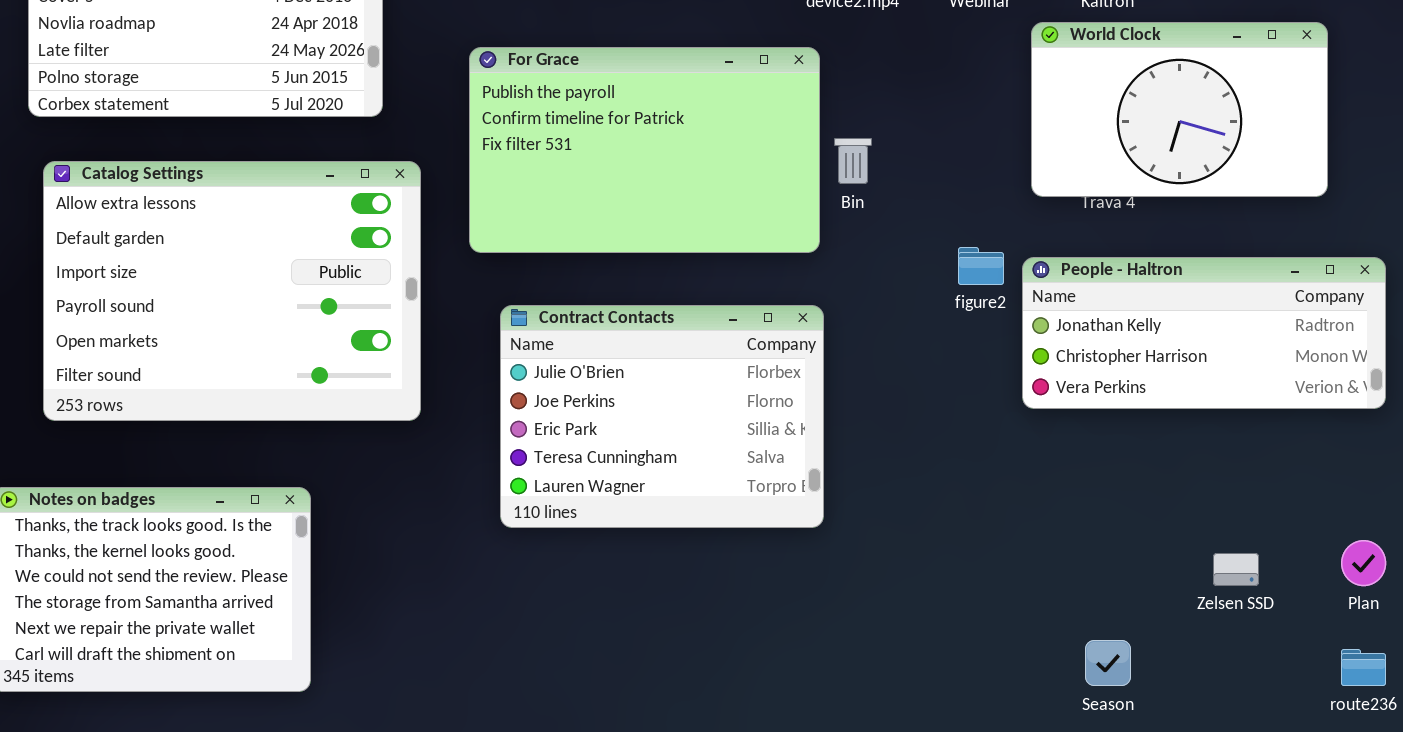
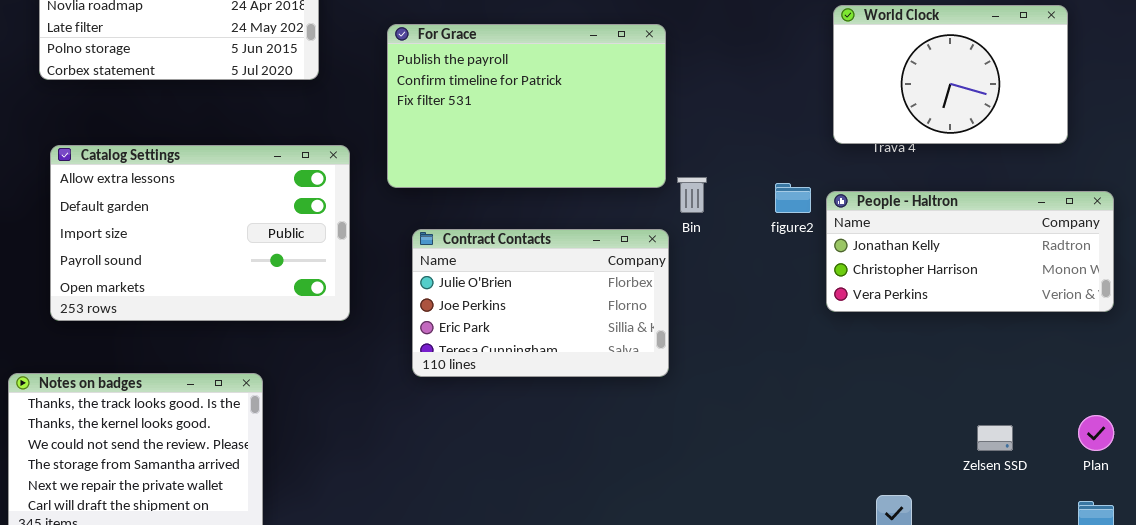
Bin: [834,138,872,184] -> [677,177,707,213], moved
Catalog Settings: [43,161,421,421] -> [50,145,350,321], resized
Contract Contacts: [500,305,824,528] -> [412,229,669,377], resized

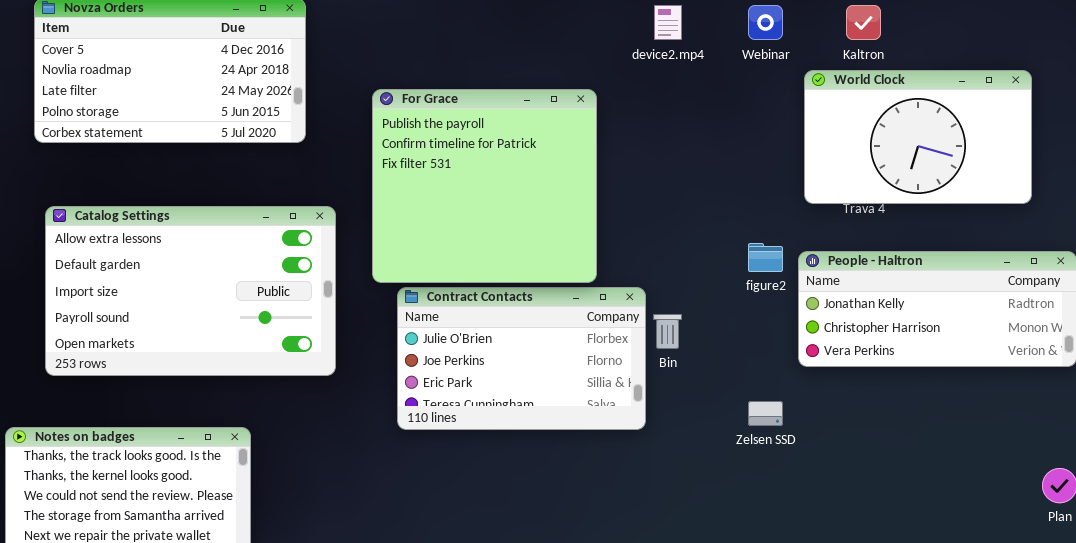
For Grace: [387,24,666,188] -> [372,89,597,283], resized
Bin: [677,177,707,213] -> [653,314,682,349], moved
Zelsen SSD: [977,425,1013,451] -> [748,401,783,426], moved

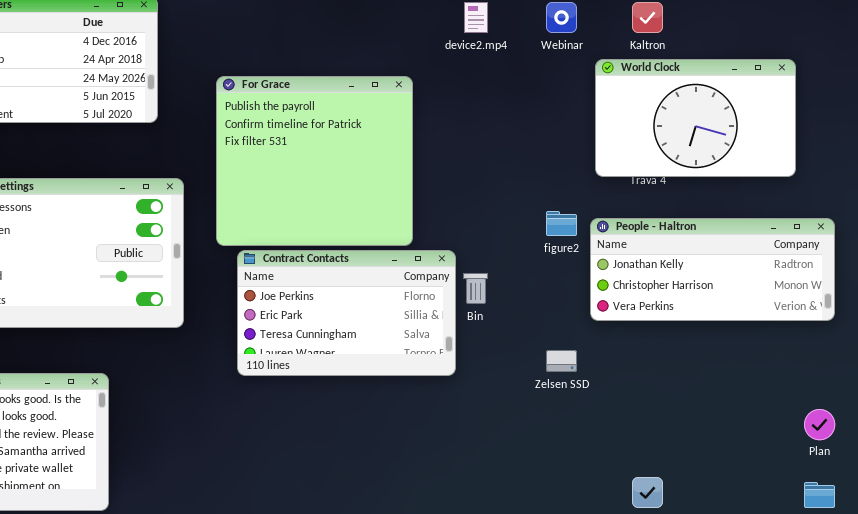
Contract Contacts: [397,287,646,430] -> [237,250,456,376], scrolled down 1 row

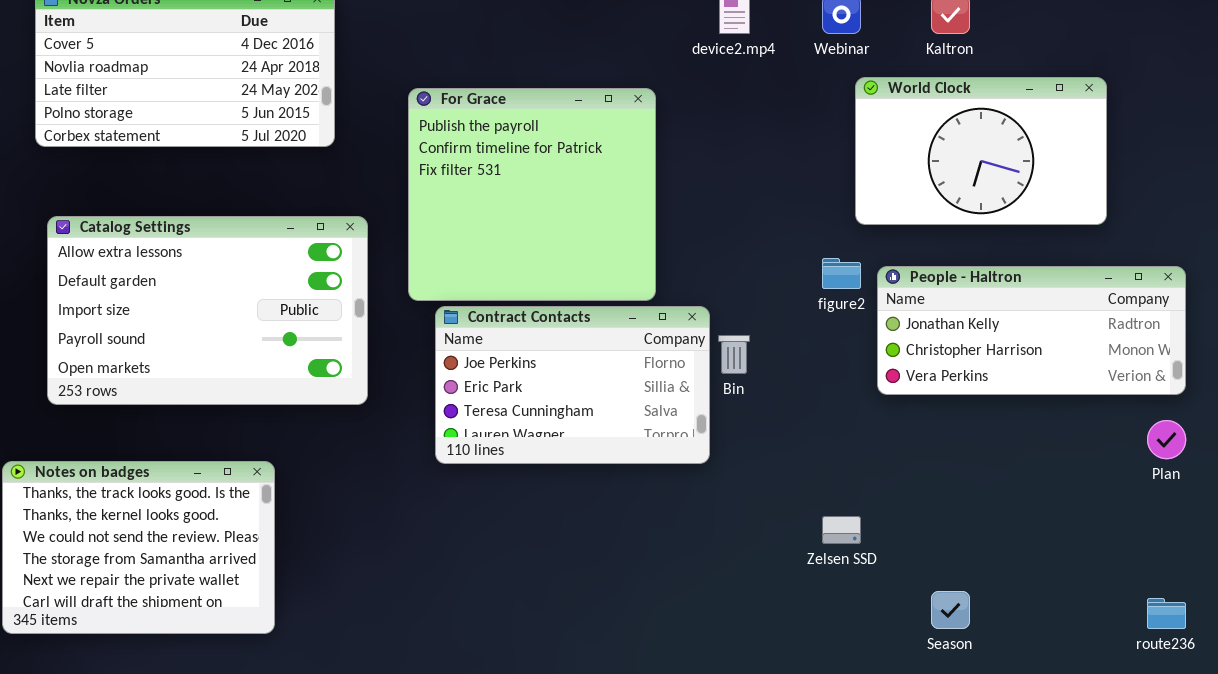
World Clock: [595,59,796,177] -> [855,77,1107,225], moved
Zelsen SSD: [546,350,577,372] -> [822,516,861,544], moved
Plan: [804,409,835,440] -> [1147,420,1186,459], moved

